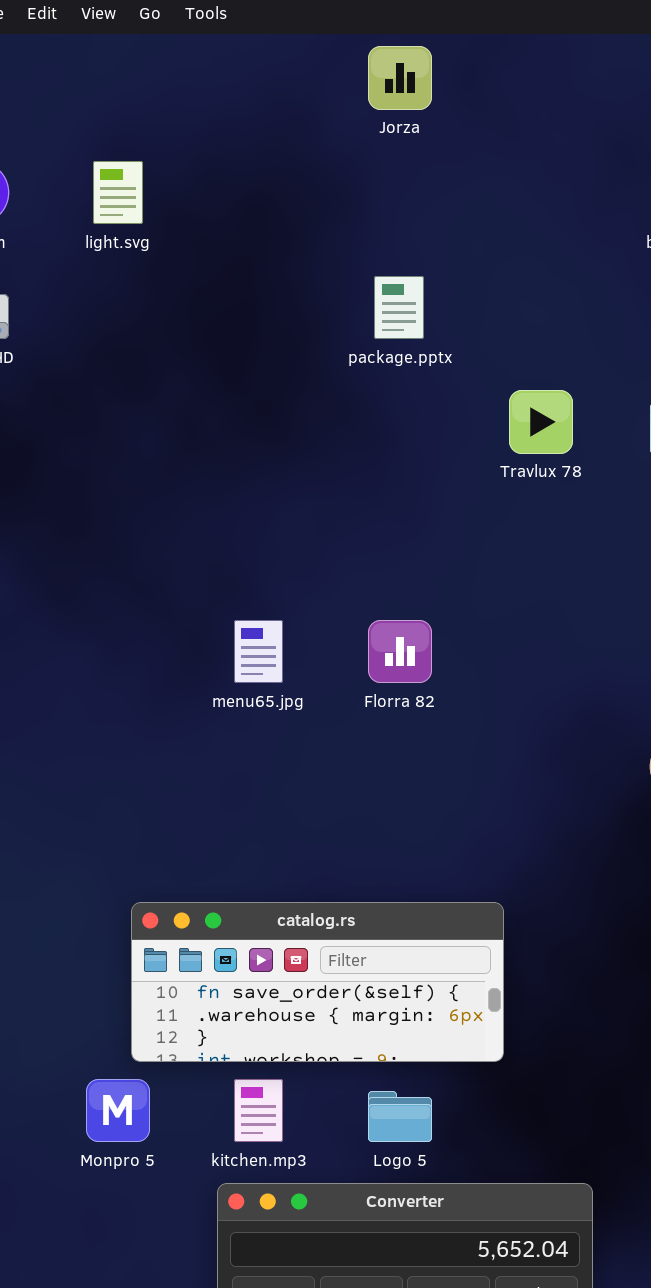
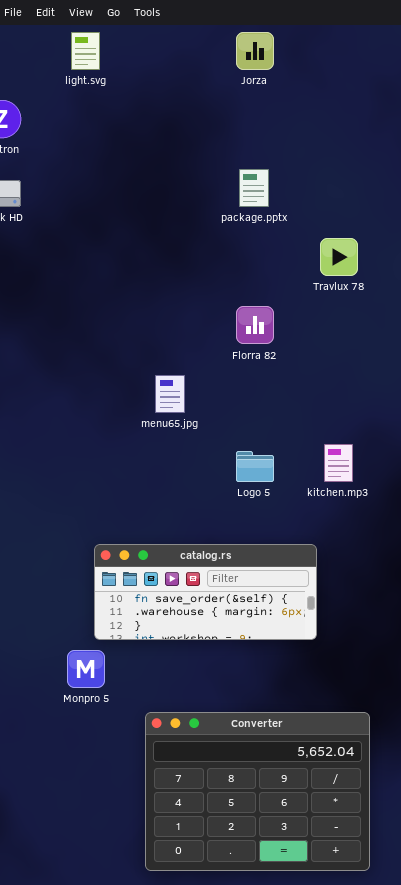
light.svg: [93,161,143,224] -> [71,32,100,70], moved
Florra 82: [368,620,432,683] -> [236,306,274,344], moved
kitchen.mp3: [234,1079,283,1142] -> [324,444,353,482], moved
Logo 5: [368,1091,432,1142] -> [236,451,274,482], moved

